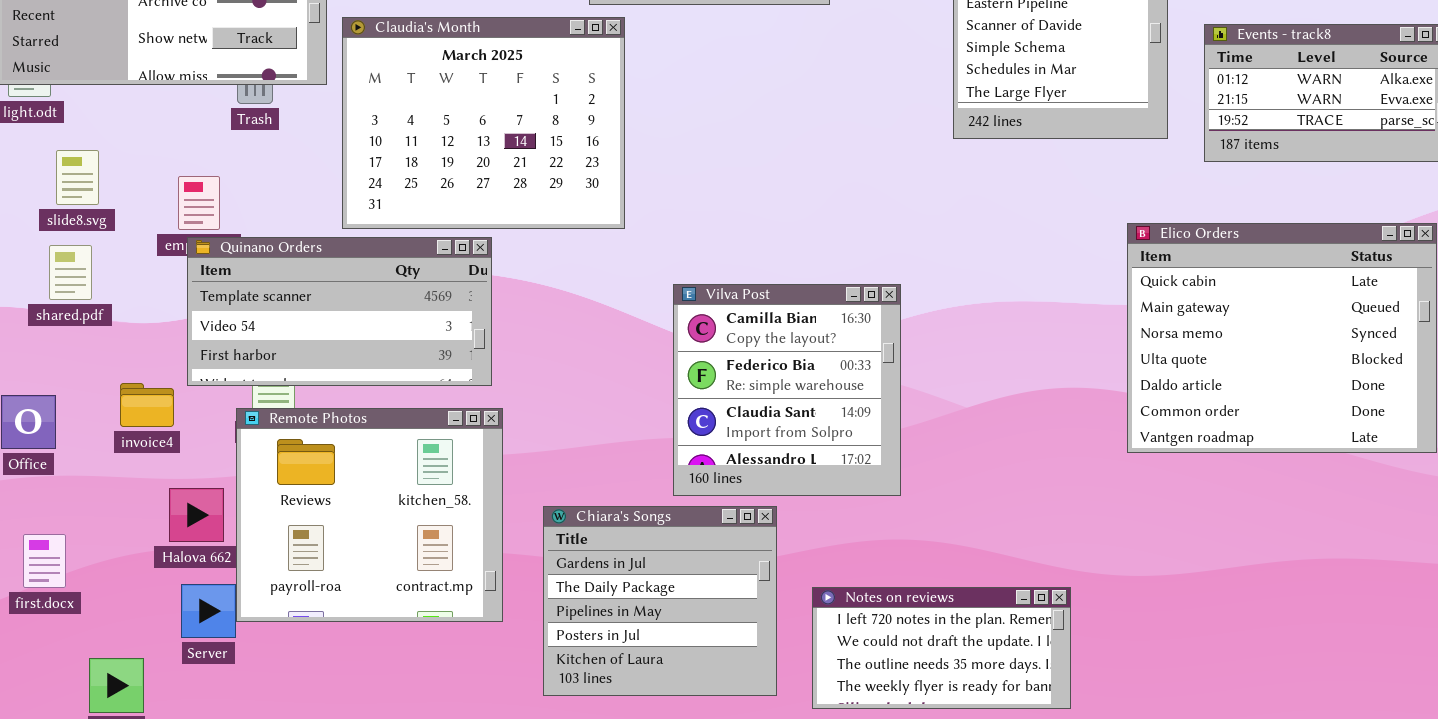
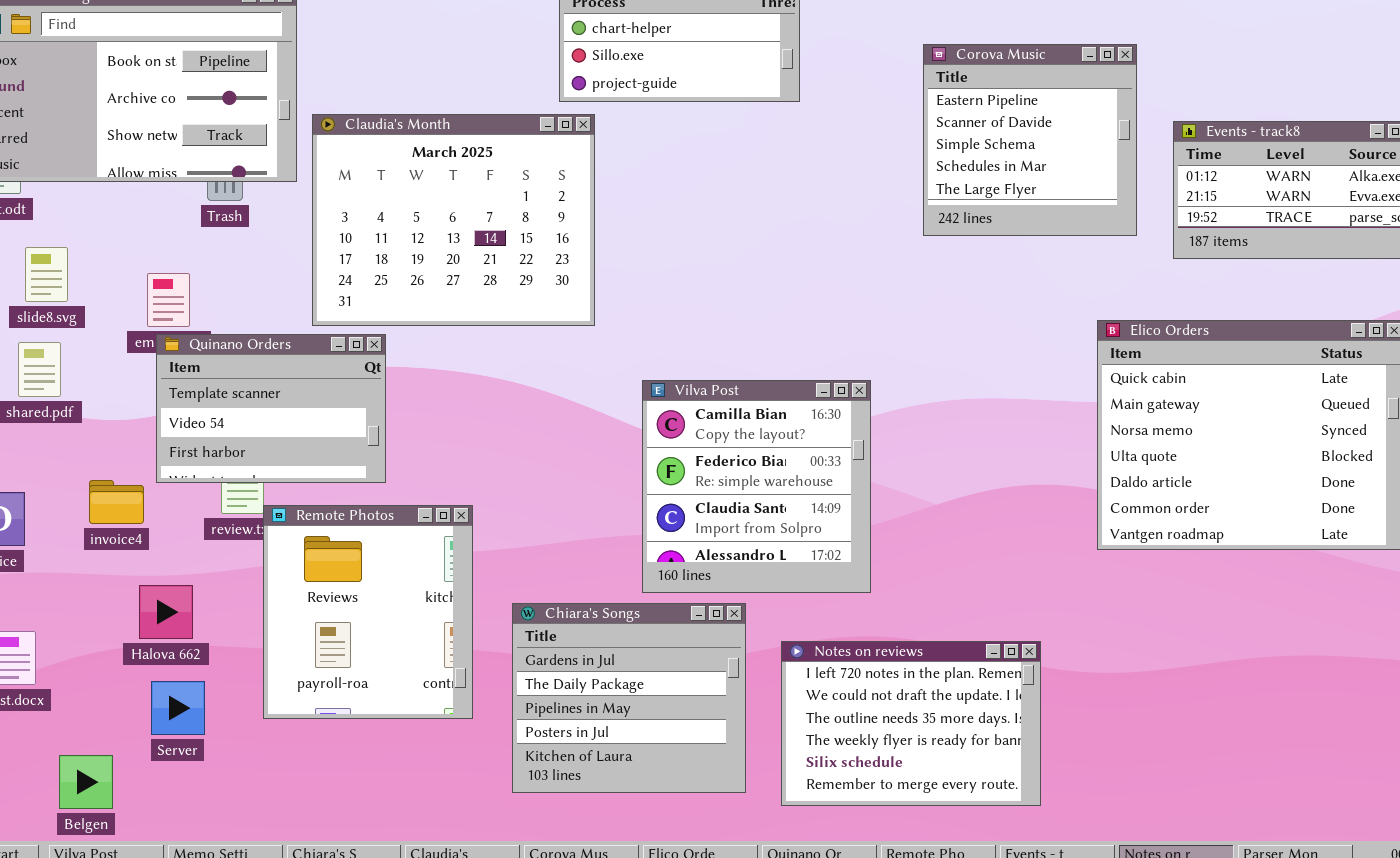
Quinano Orders: [187,237,492,386] -> [156,334,386,483], resized
Remote Photos: [236,408,503,622] -> [263,505,473,719], resized
Notes on reviews: [812,587,1071,709] -> [781,641,1041,806], resized

